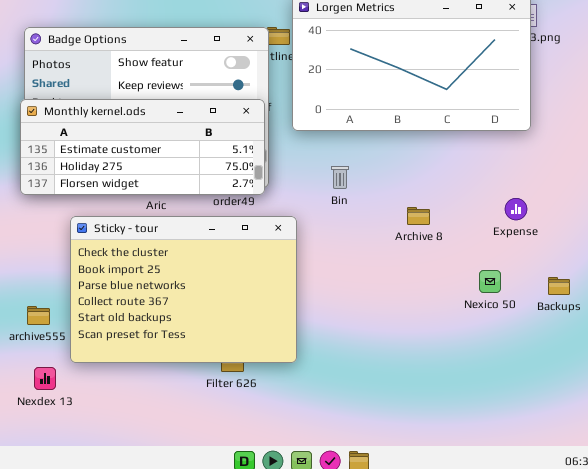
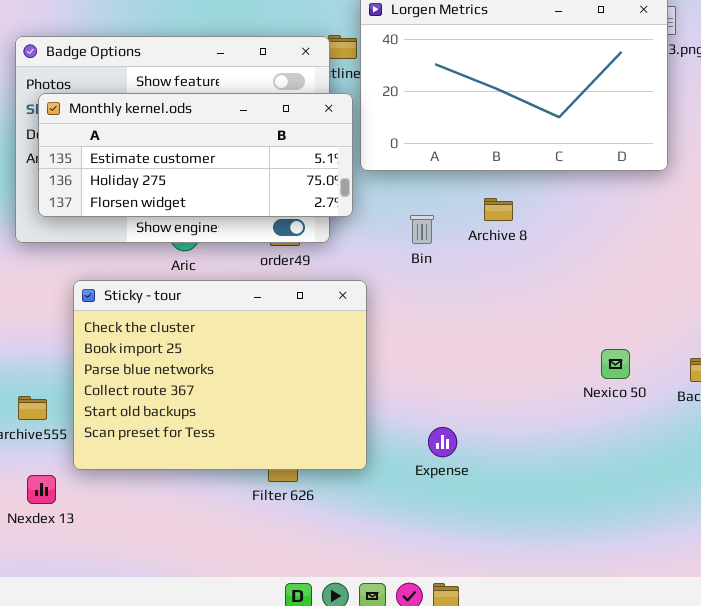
Monthly kernel.ods: [20,99,265,195] -> [38,93,353,217], moved
Expense: [505,198,527,220] -> [428,427,457,457], moved
Archive 8: [407,207,430,225] -> [484,198,513,221], moved

